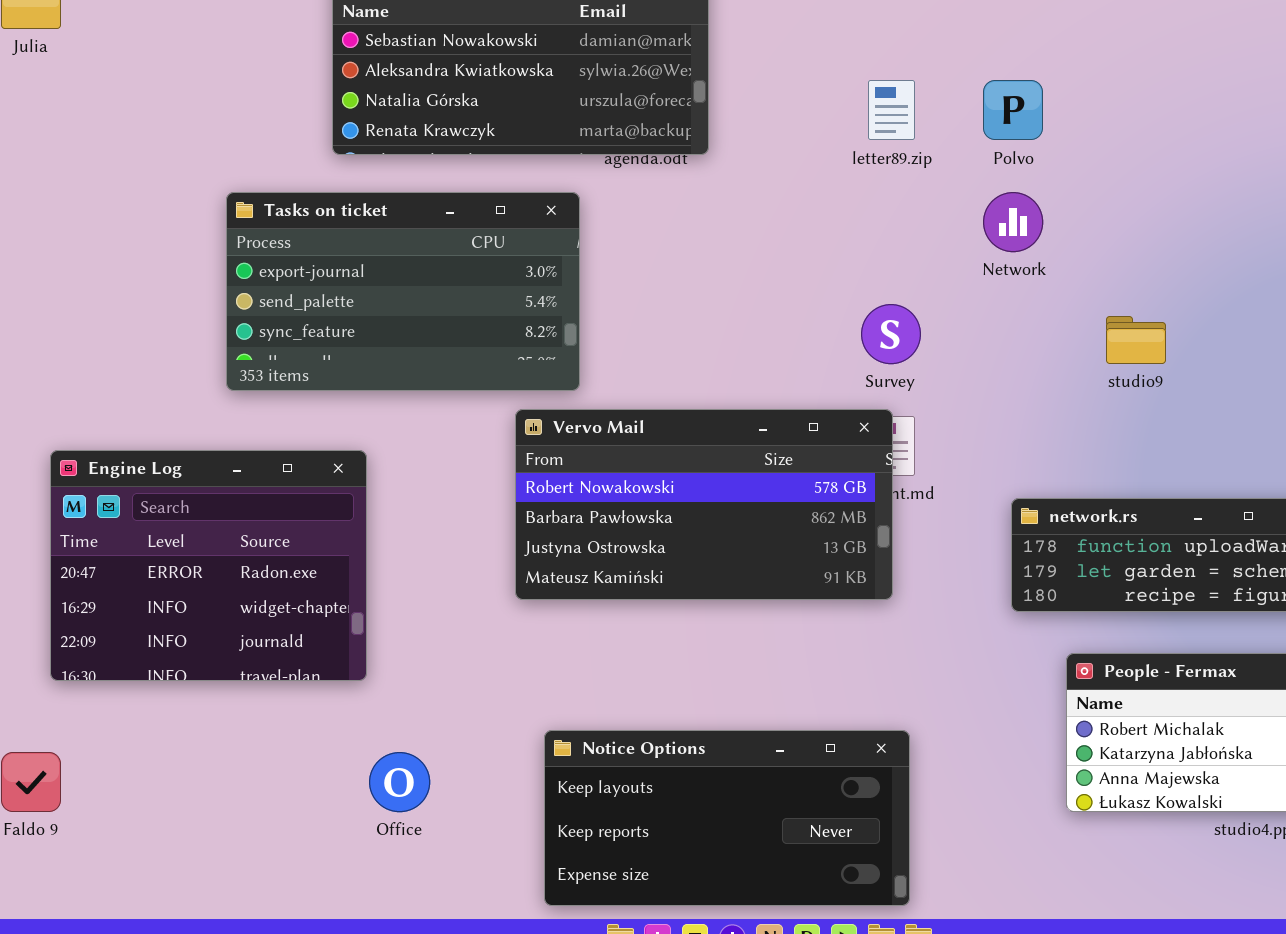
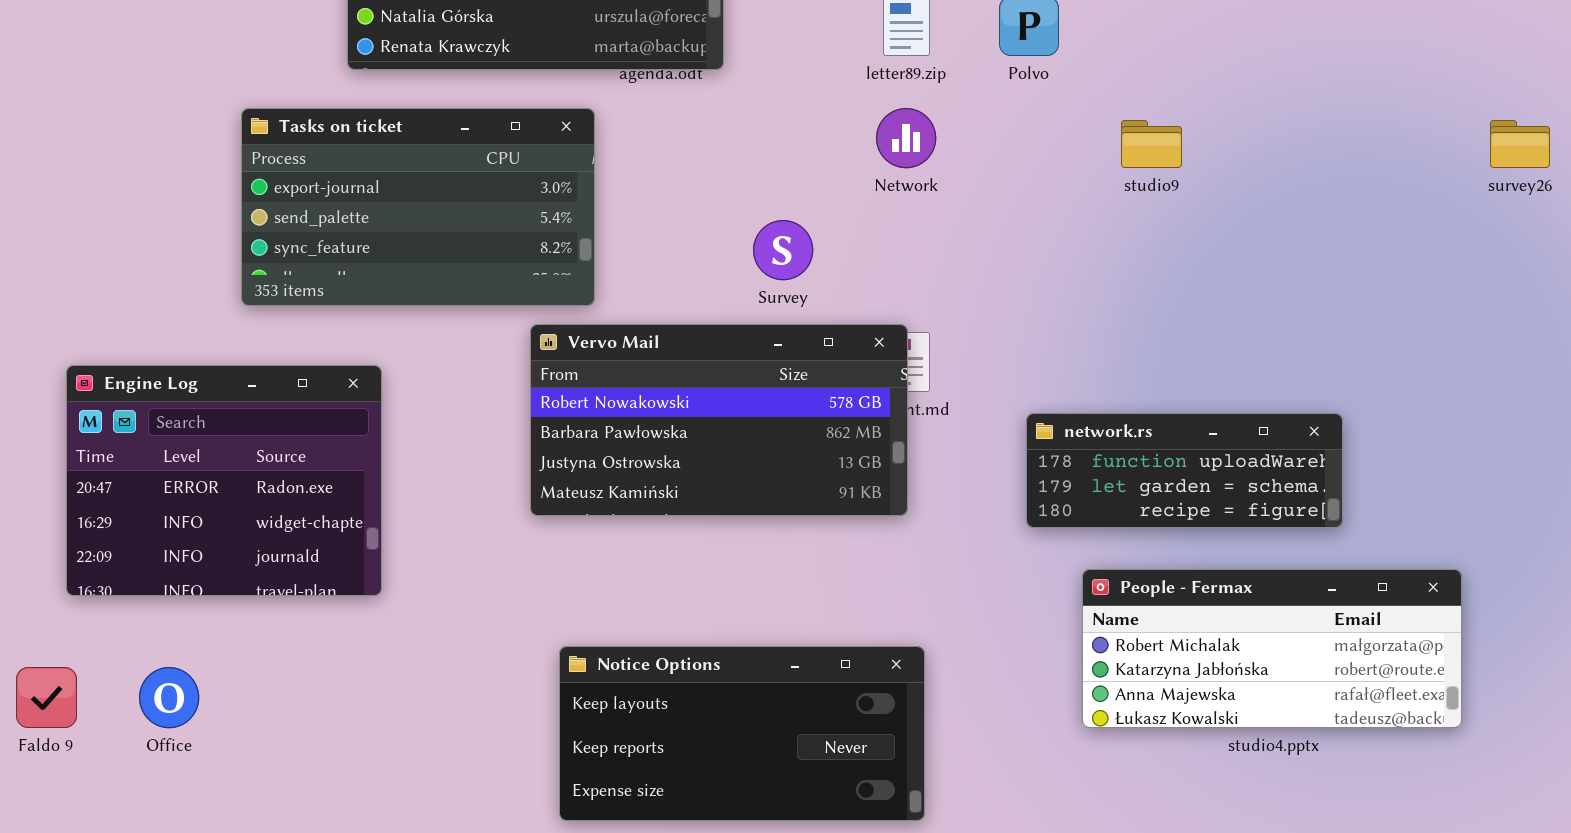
Network: [983,192,1043,252] -> [876,108,936,168], moved
Survey: [861,304,921,364] -> [753,220,813,280], moved
studio9: [1106,316,1166,364] -> [1121,120,1182,168], moved
Office: [369,752,430,812] -> [139,667,199,728], moved

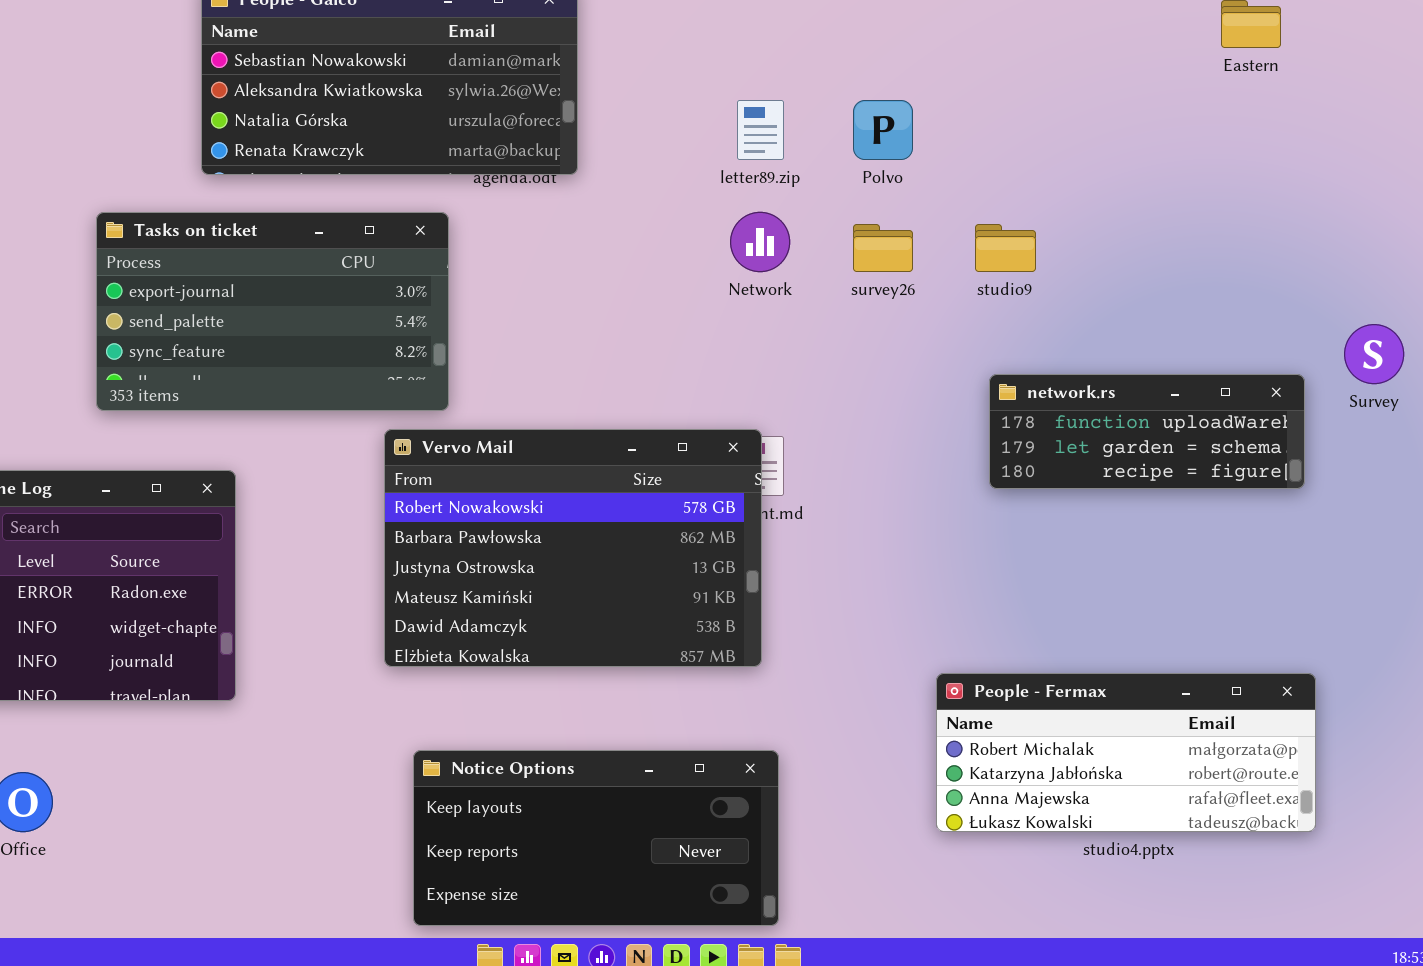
survey26: [1490,120,1550,168] -> [853,224,913,272], moved
Survey: [753,220,813,280] -> [1344,324,1404,384], moved
Vervo Mail: [530,324,908,516] -> [384,429,762,667], resized
network.rs: [1026,413,1343,528] -> [989,374,1305,489], moved

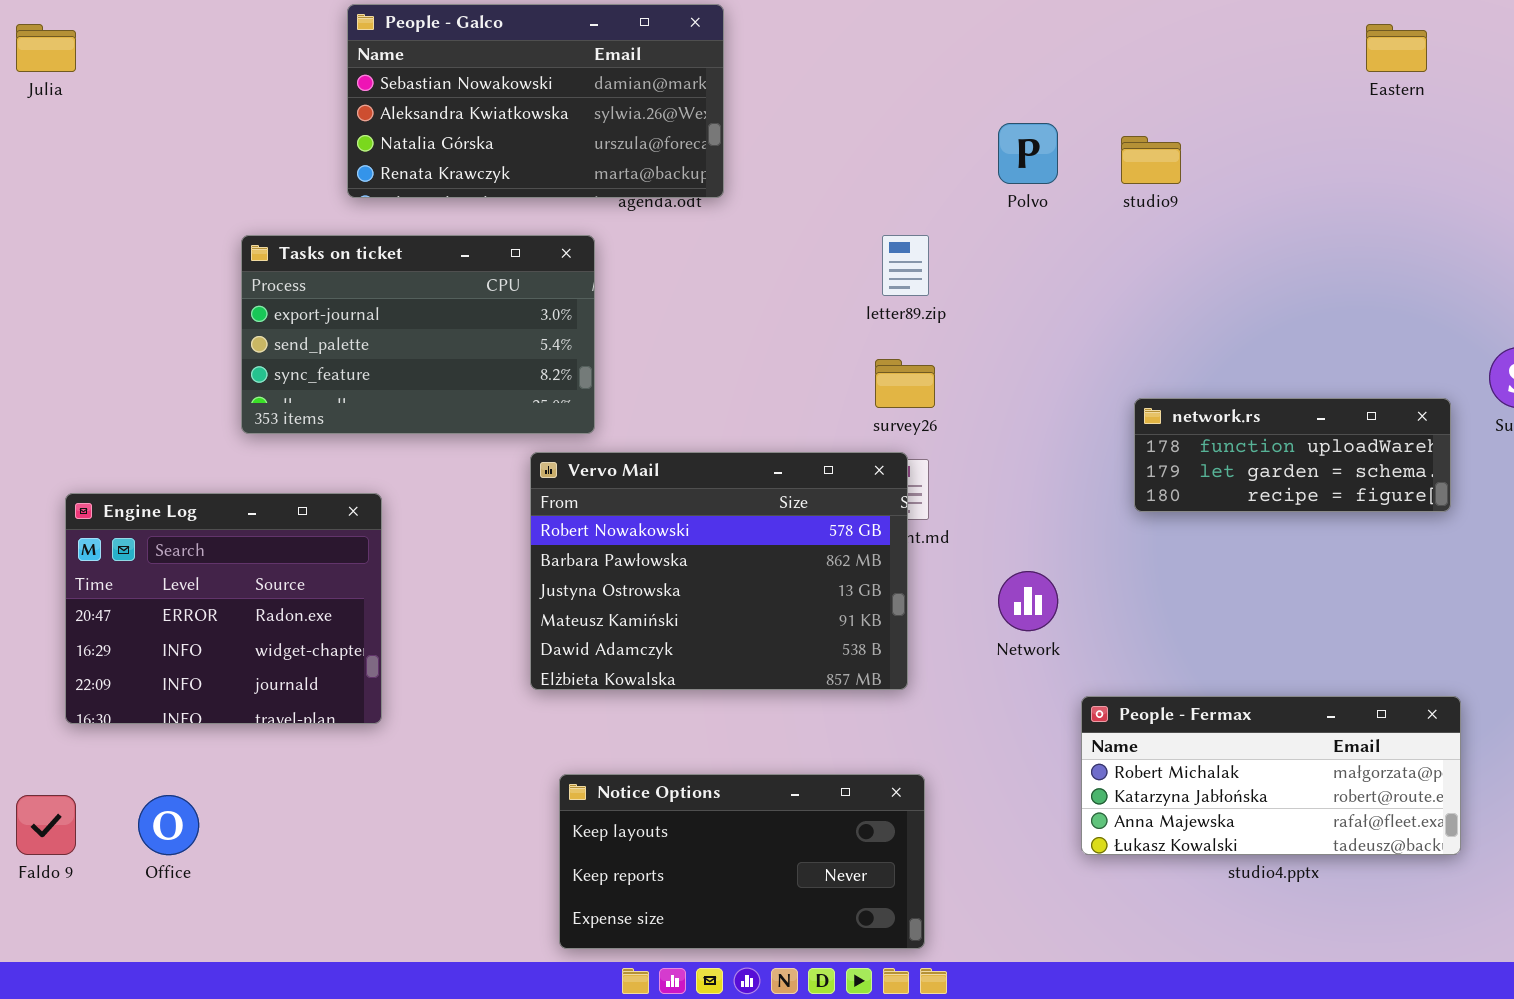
letter89.zip: [737,100,784,160] -> [882,235,929,296], moved
Network: [730,212,790,272] -> [998,571,1058,631], moved
survey26: [853,224,913,272] -> [875,359,935,408], moved
studio9: [975,224,1036,272] -> [1121,136,1181,184], moved

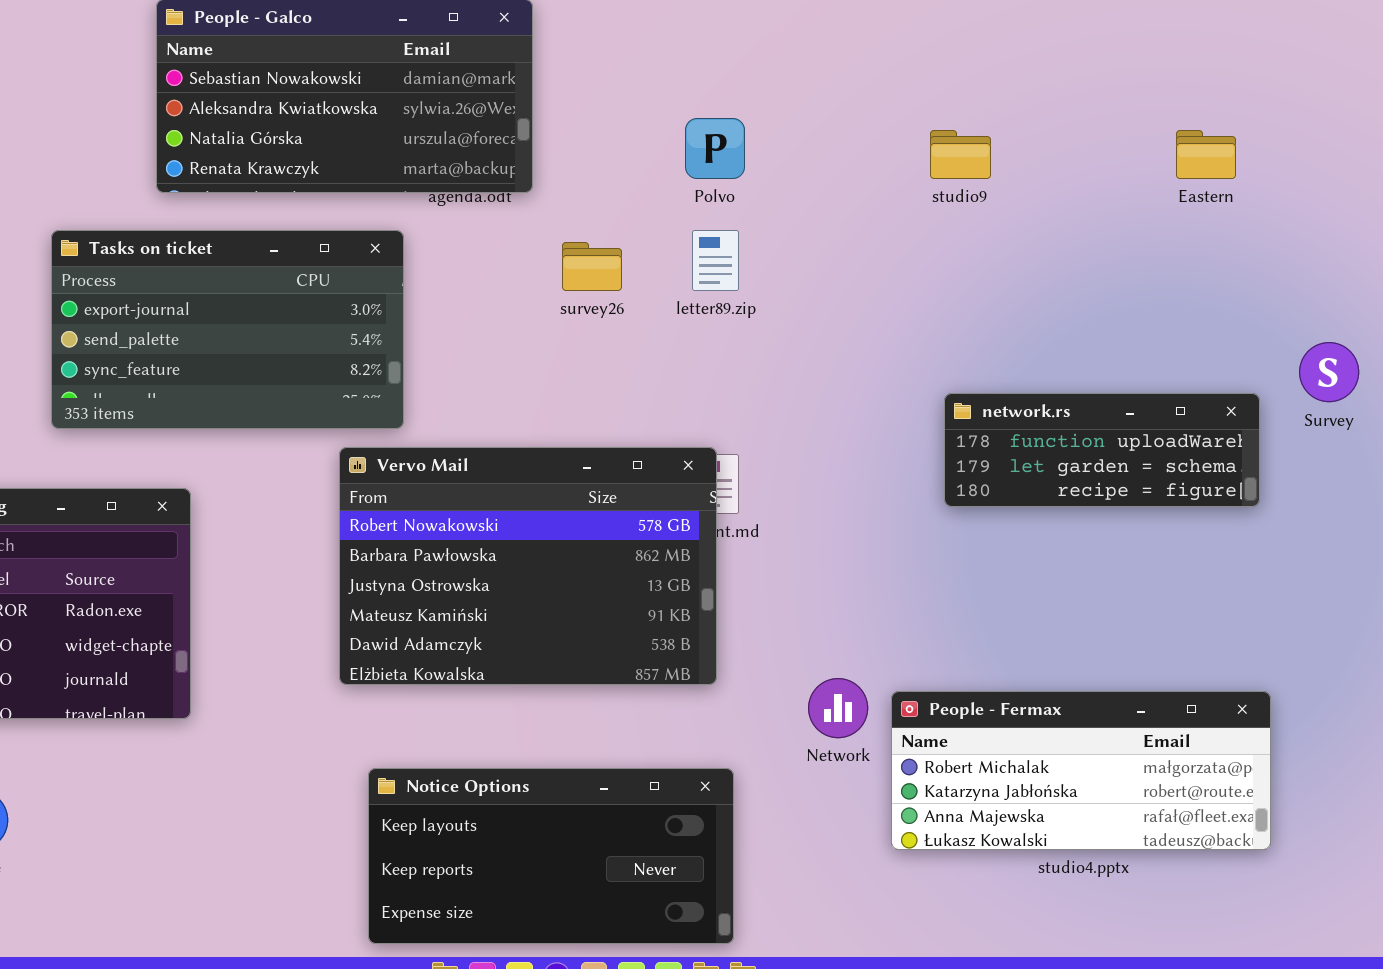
Eastern: [1366,24,1427,72] -> [1176,130,1236,179], moved
Polvo: [998,123,1058,184] -> [685,118,745,179], moved
survey26: [875,359,935,408] -> [562,242,622,291], moved
Network: [998,571,1058,631] -> [808,678,868,738], moved

